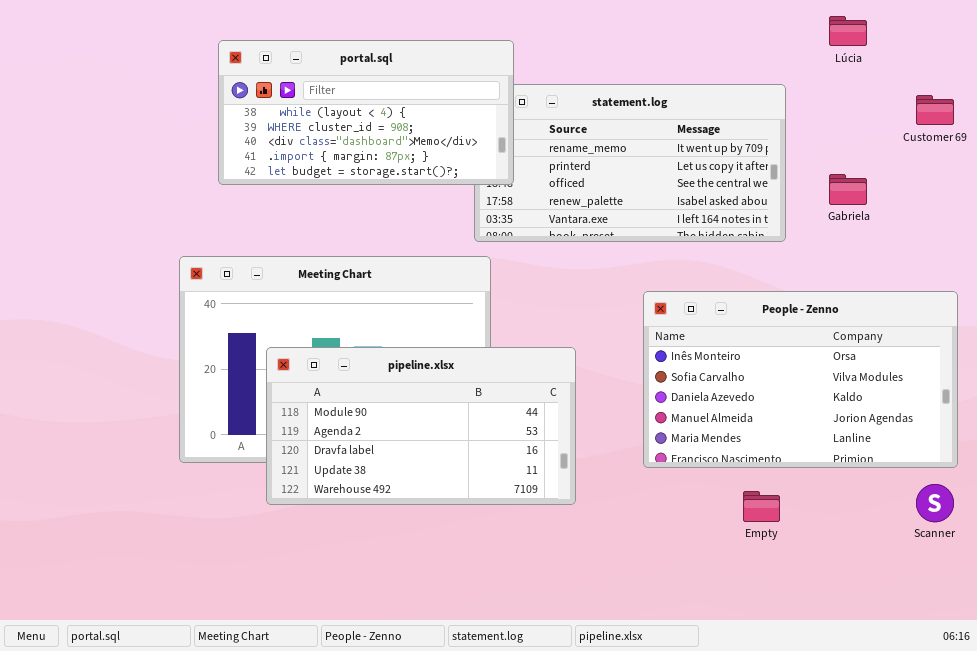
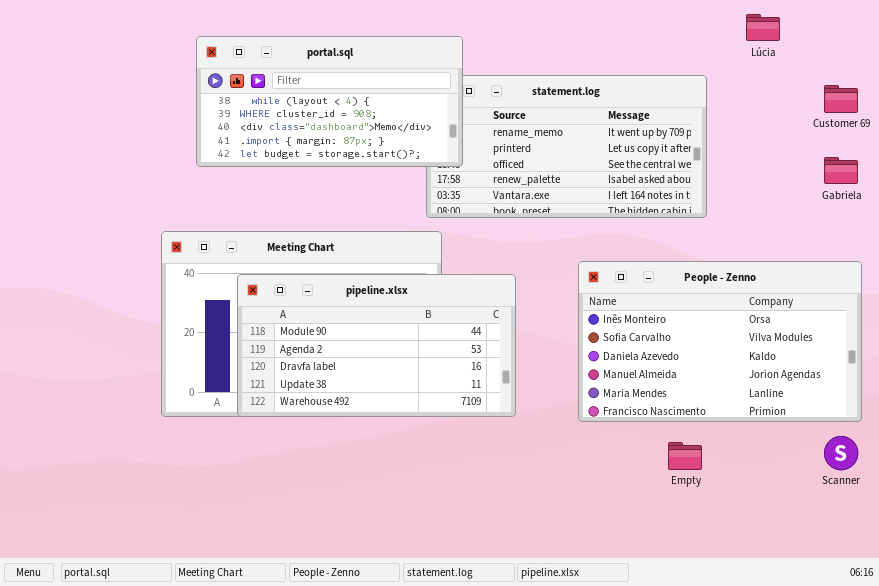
Gabriela: [829,174,867,205] -> [824,157,858,184], moved
pipeline.xlsx: [266,347,576,505] -> [237,274,516,417], moved

